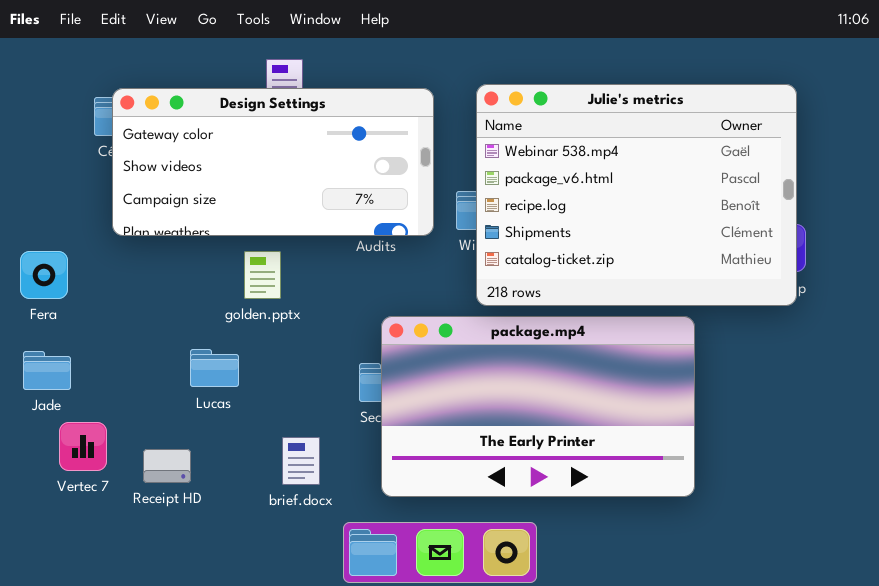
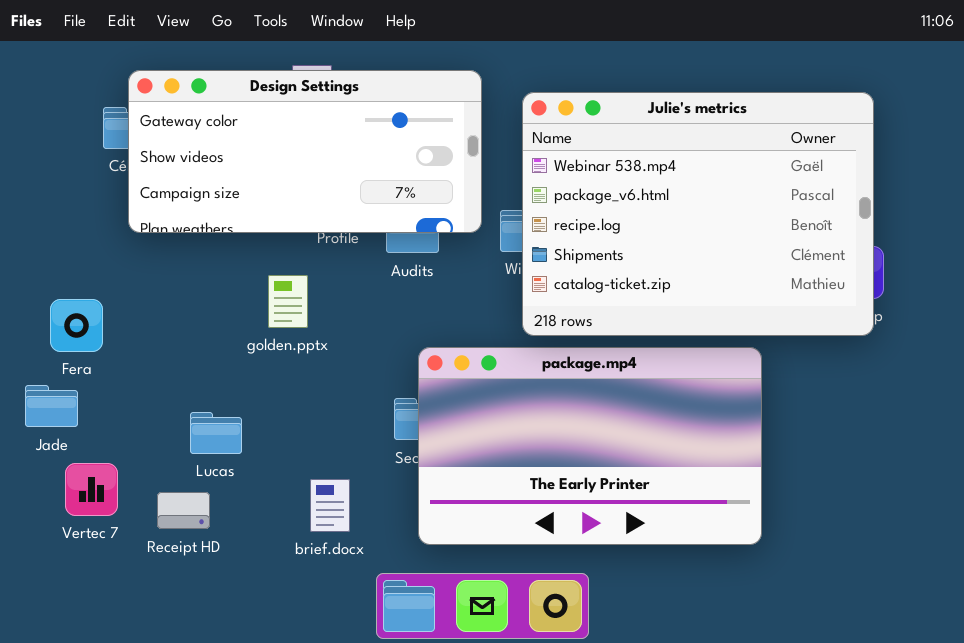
Design Settings: [112,88,434,236] -> [128,70,482,233], moved
Fera: [20,251,68,299] -> [50,299,103,352], moved
Lucas: [190,349,239,387] -> [190,412,242,454], moved

